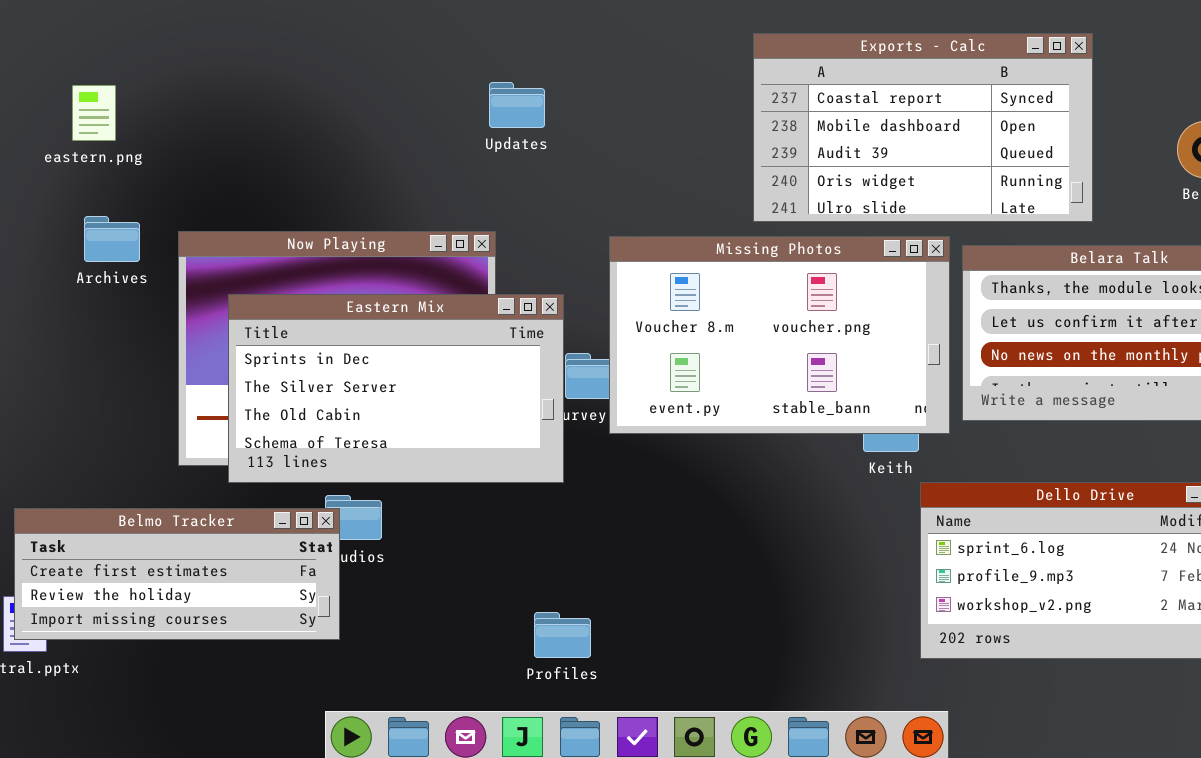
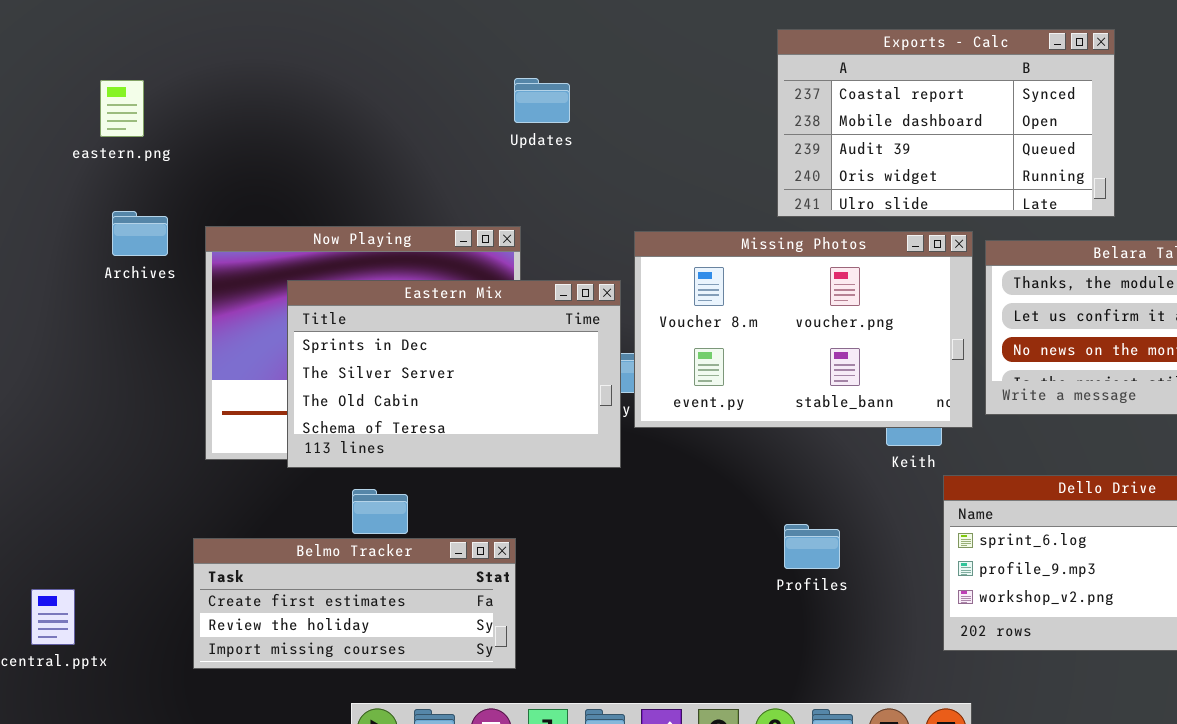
Eastern Mix: [228,294,564,483] -> [287,280,621,468], moved
Belmo Tracker: [14,508,340,640] -> [193,538,516,669], moved
Profiles: [534,612,591,658] -> [784,524,840,569], moved

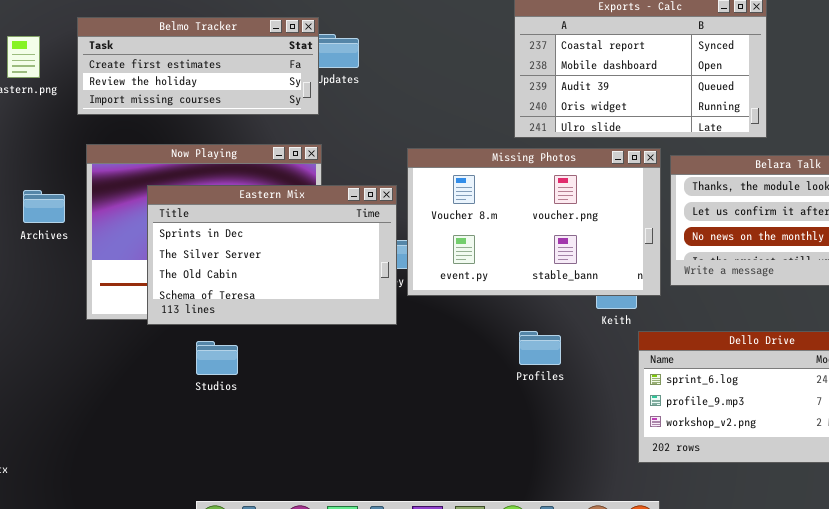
Archives: [112,211,168,256] -> [23,190,65,223], moved
Profiles: [784,524,840,569] -> [519,331,561,365], moved
Belmo Tracker: [193,538,516,669] -> [77,17,319,115], moved

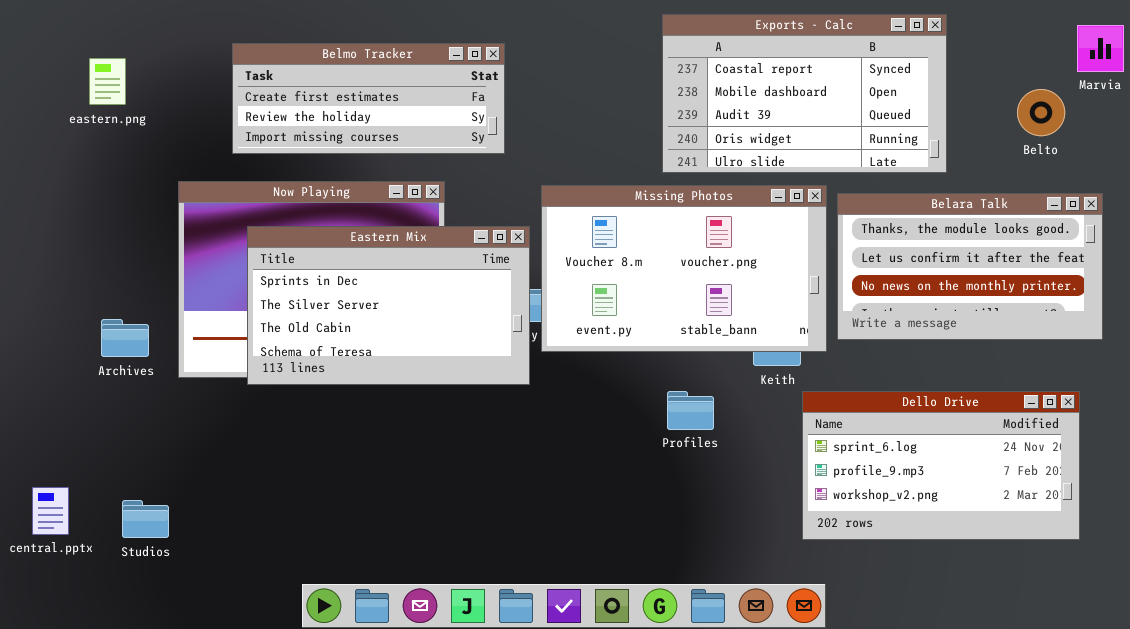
Belmo Tracker: [77,17,319,115] -> [232,43,505,154], moved
Archives: [23,190,65,223] -> [101,319,149,357], moved
Studios: [196,341,238,375] -> [122,500,169,538], moved

